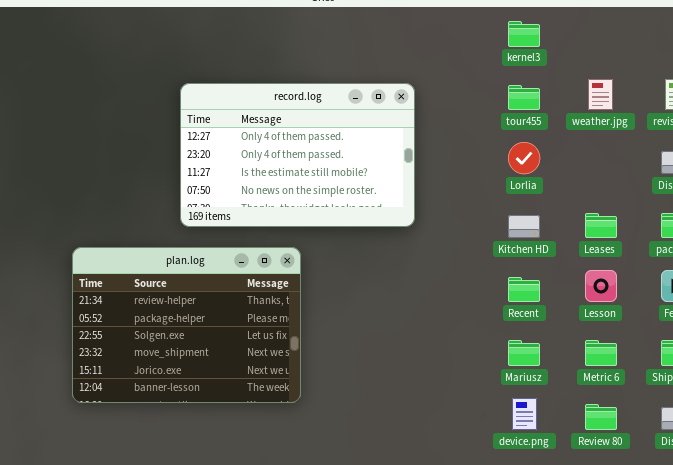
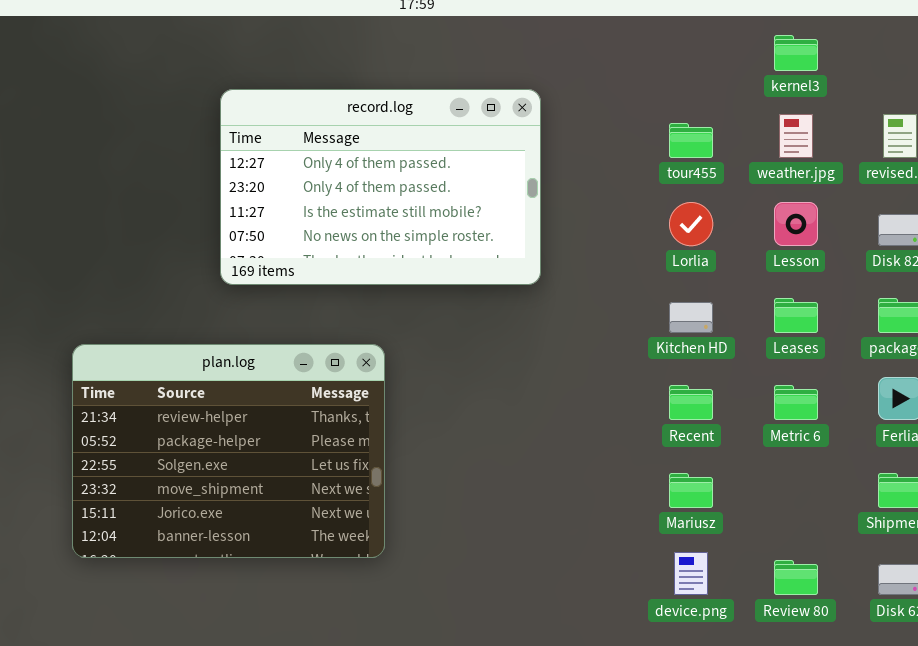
kernel3: [508,21,540,47] -> [774,35,818,71], moved
record.log: [180,83,415,227] -> [220,89,541,285], moved
Lesson: [585,270,617,302] -> [774,202,818,246], moved
Metric 6: [585,340,617,366] -> [774,385,818,420], moved

